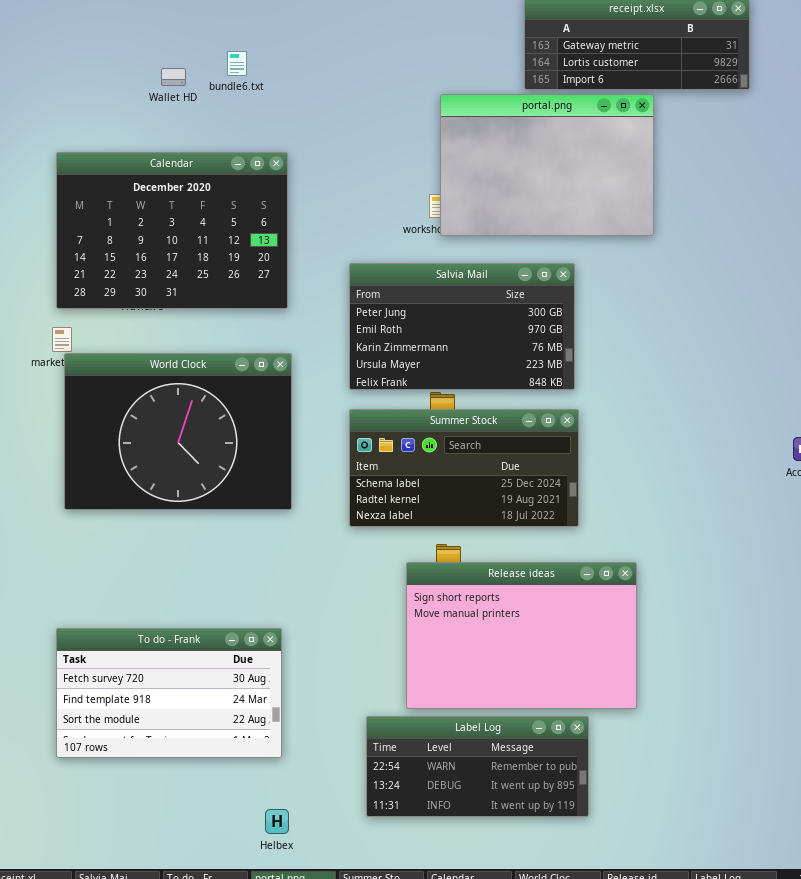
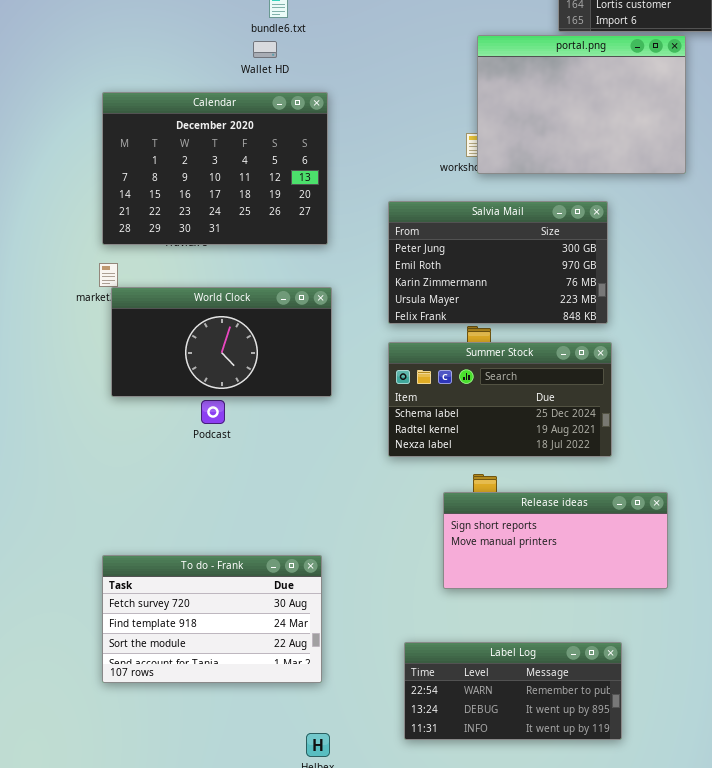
Wallet HD: [161,68,186,86] -> [253,41,277,58], moved
World Clock: [64,353,292,510] -> [111,287,332,397], resized
Release ideas: [406,562,637,709] -> [443,492,668,589], resized

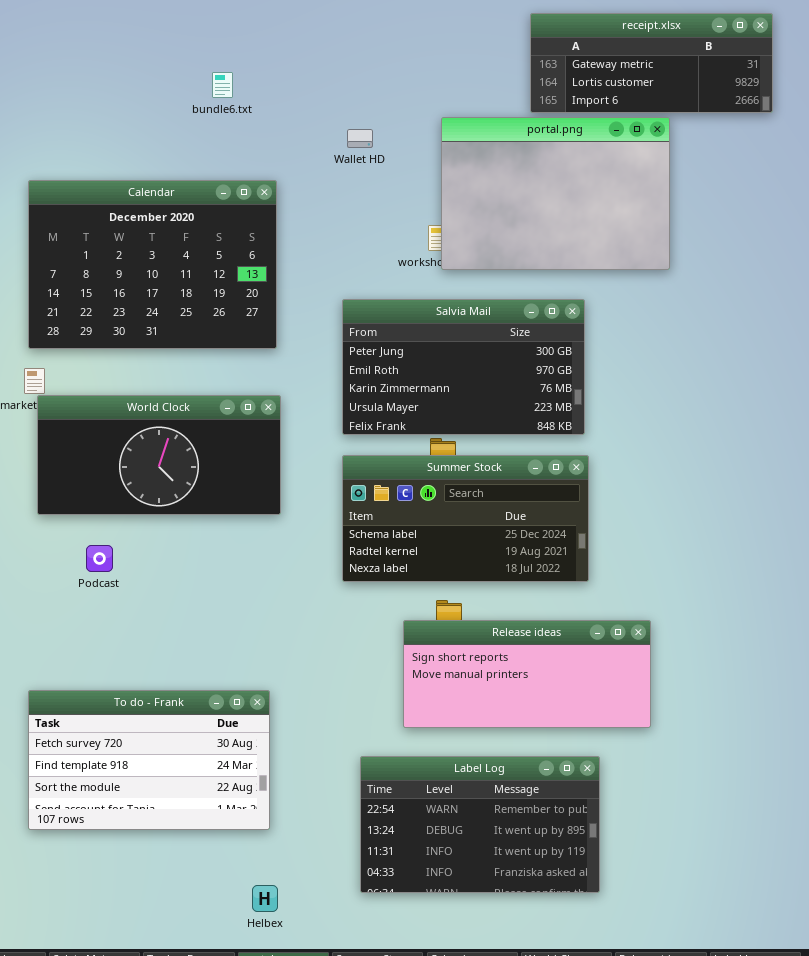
Wallet HD: [253,41,277,58] -> [347,129,373,148], moved
Podcast: [201,400,225,424] -> [86,545,113,572], moved
Label Log: [404,642,622,740] -> [360,756,600,893], resized

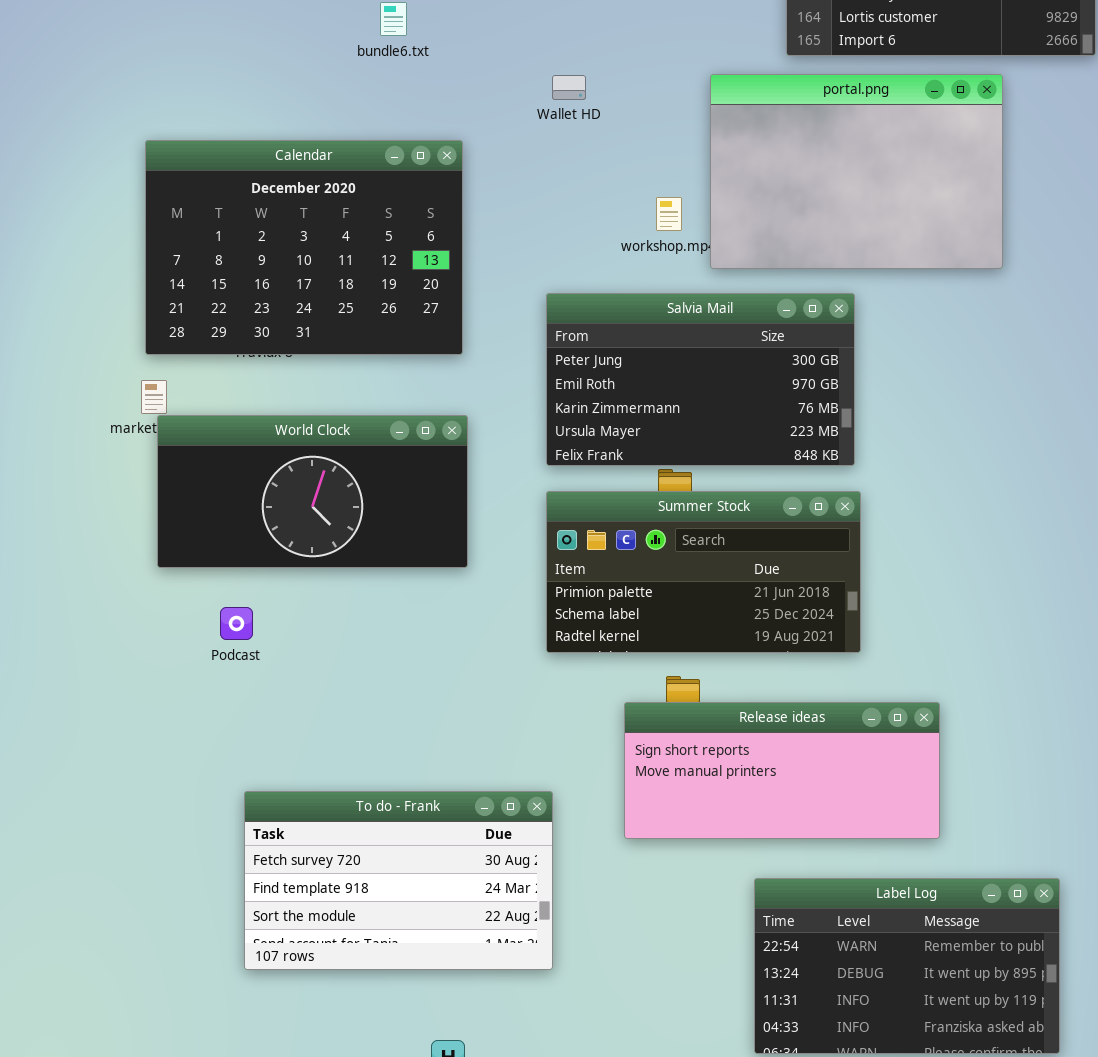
portal.png: [441,117,670,270] -> [710,74,1003,269], moved
Summer Stock: [342,455,589,582] -> [546,491,861,653], scrolled up 1 row
To do - Frank: [28,690,270,830] -> [244,791,553,970], moved
Label Log: [360,756,600,893] -> [754,878,1060,1054], moved

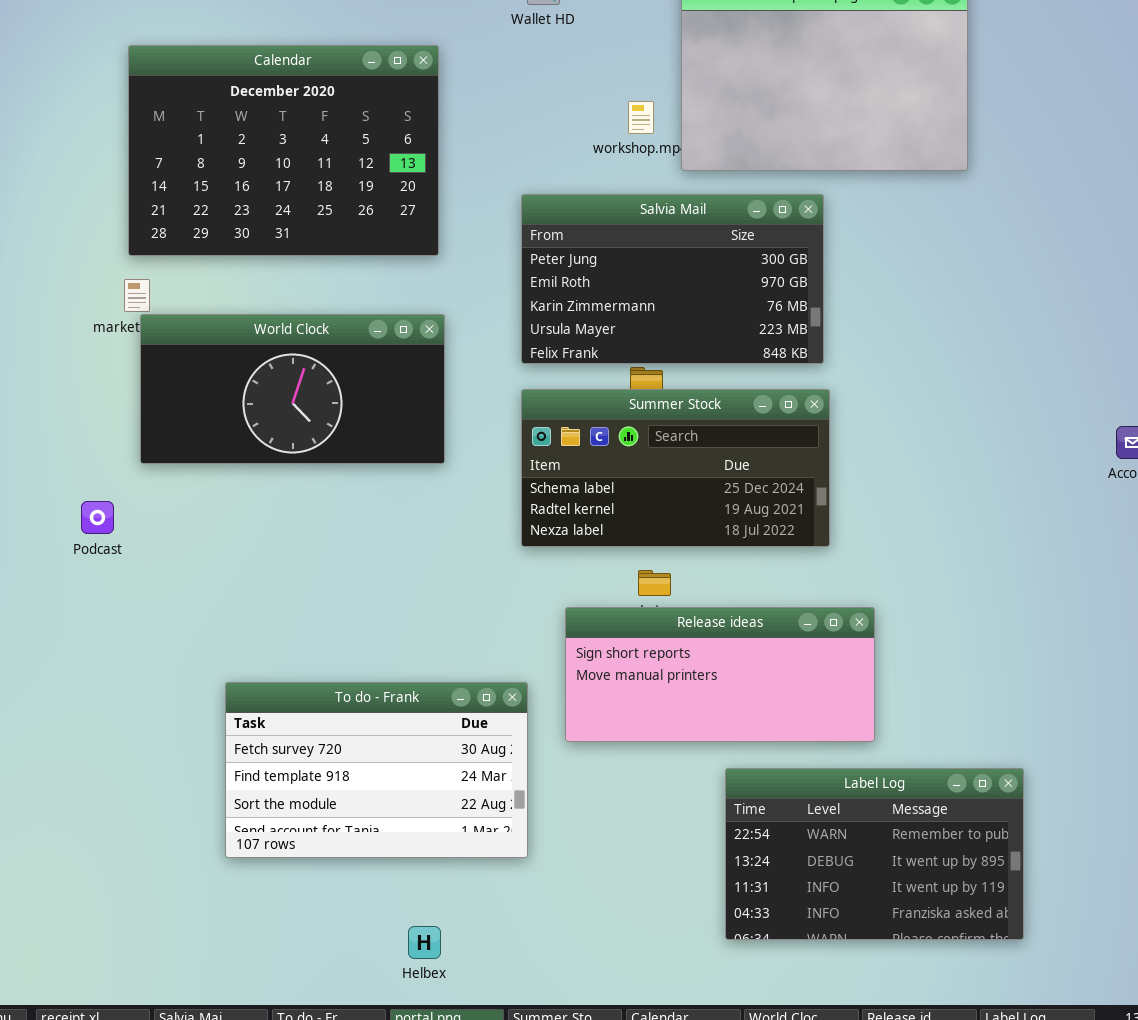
Summer Stock: [546,491,861,653] -> [521,389,830,547], scrolled down 1 row
Podcast: [220,607,253,640] -> [81,501,114,534], moved
Release ideas: [624,702,940,839] -> [565,607,875,742], moved

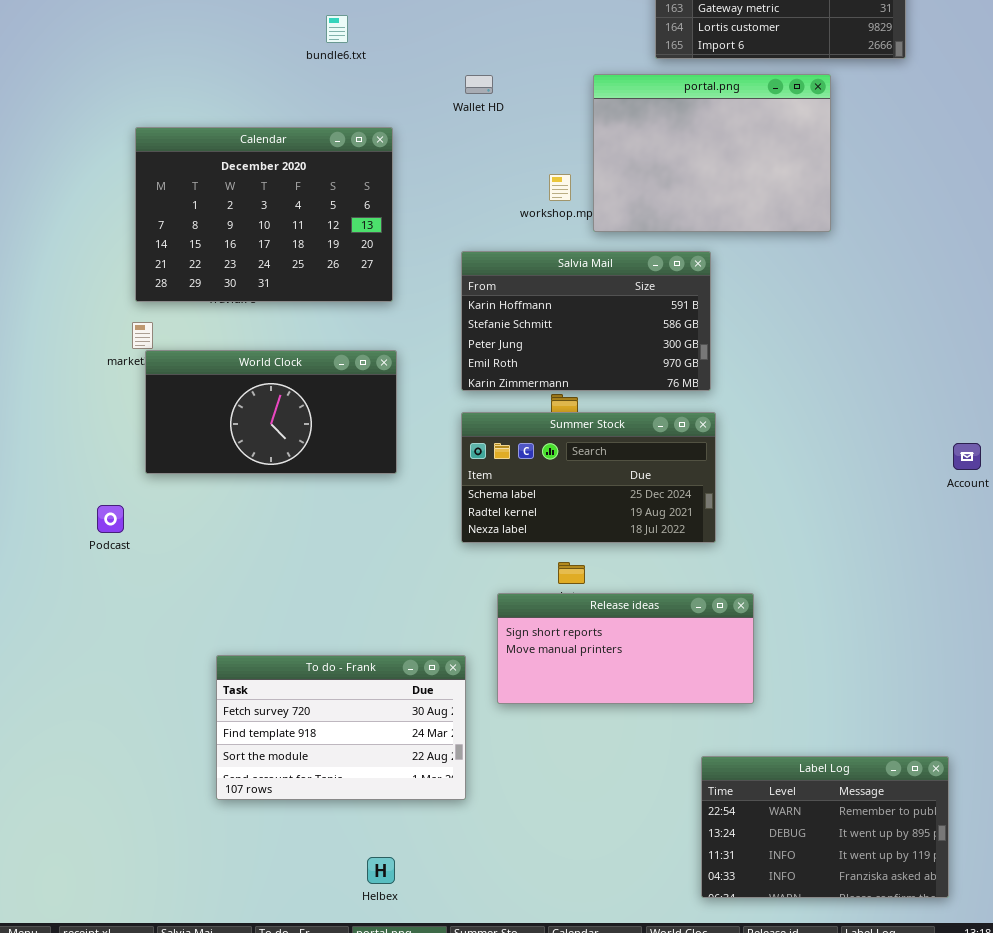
Salvia Mail: [521,194,824,364] -> [461,251,711,391], scrolled up 2 rows
Label Log: [725,768,1024,940] -> [701,756,949,898], moved

